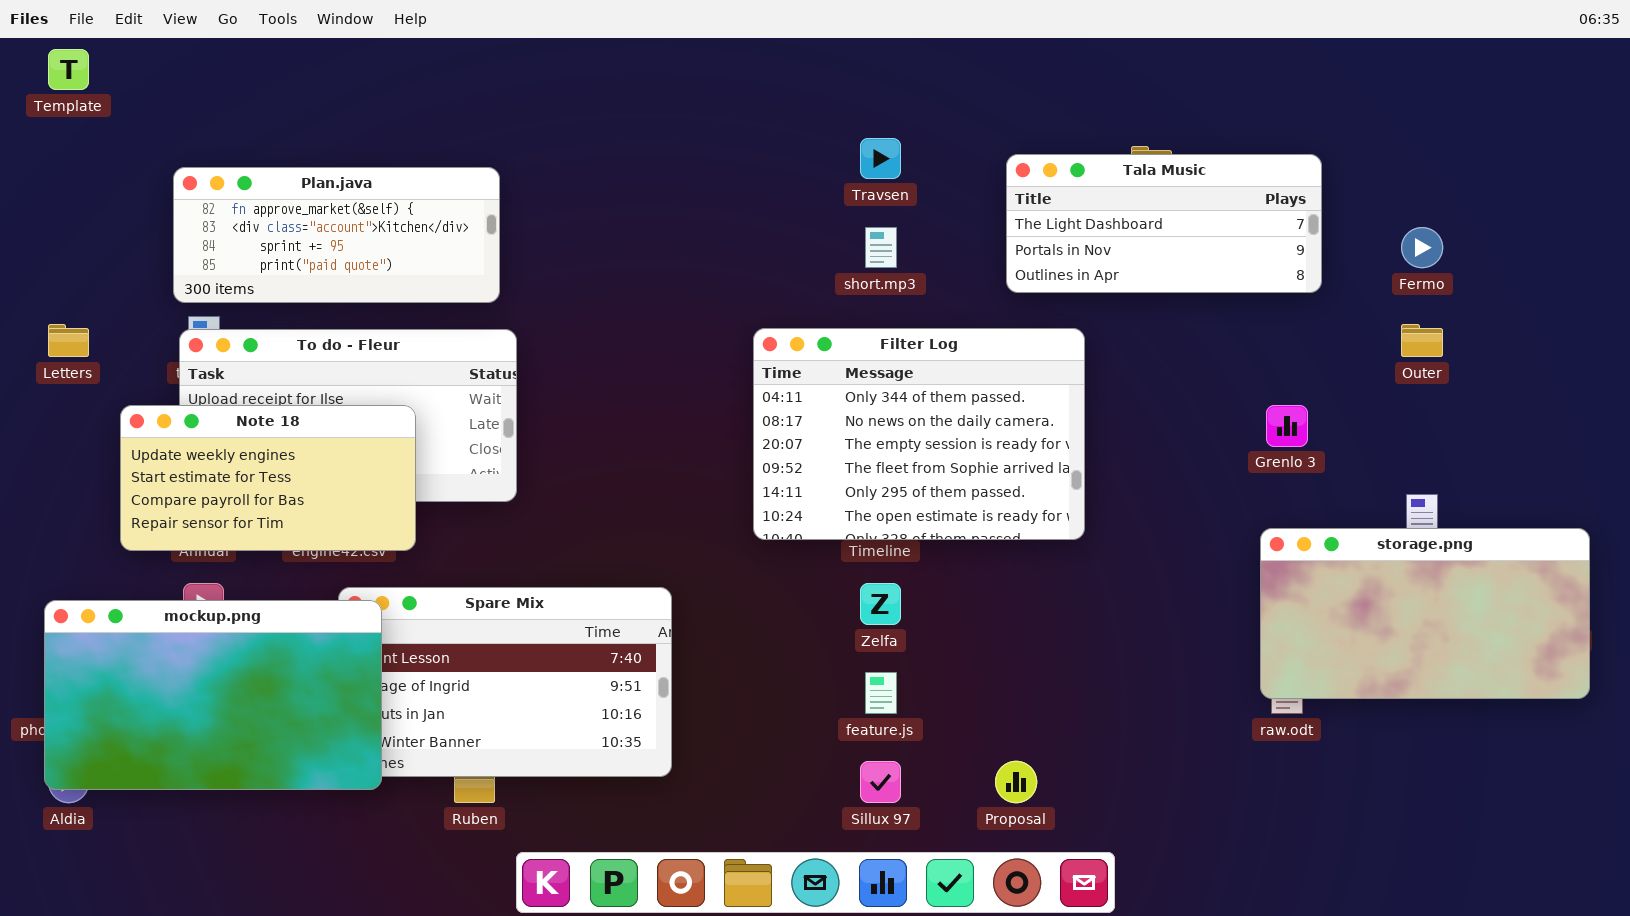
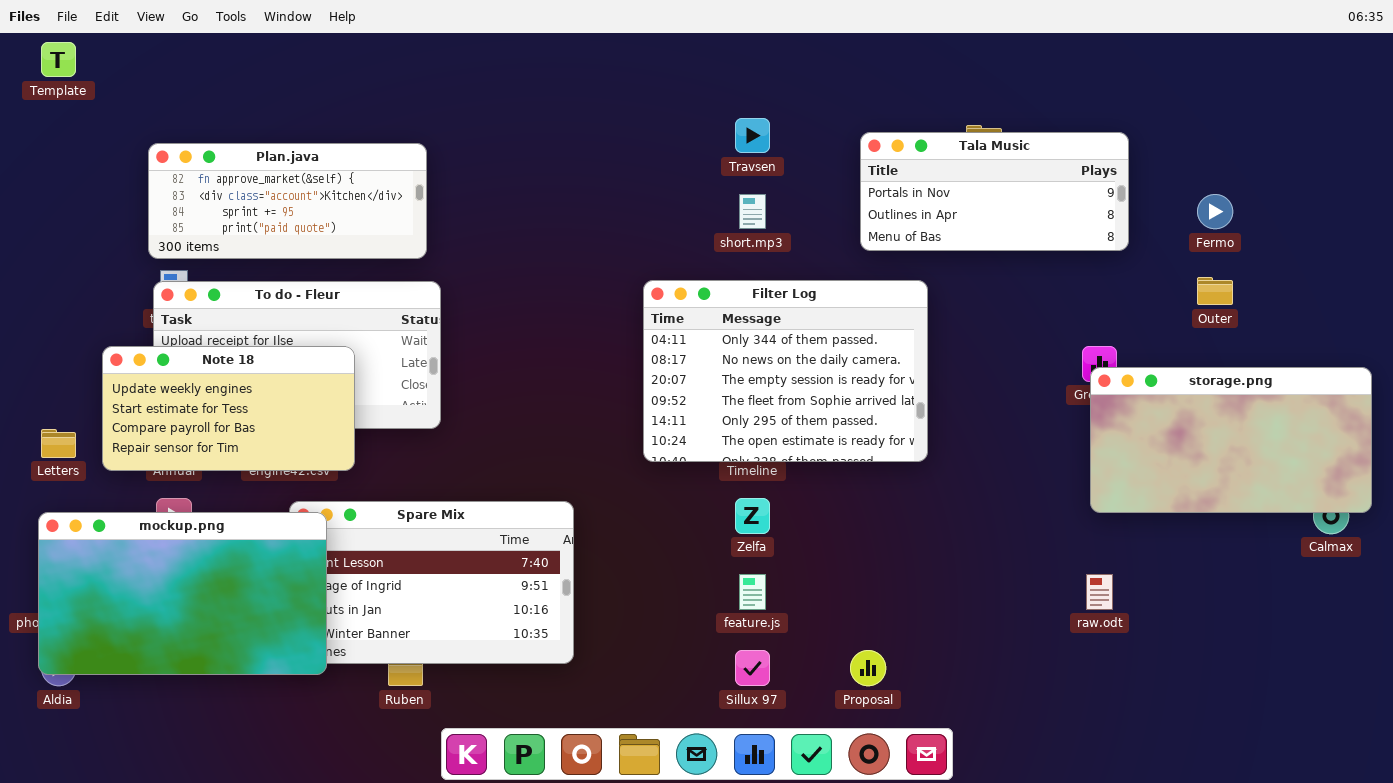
Tala Music: [1006,154,1322,293] -> [860,132,1129,251], scrolled down 1 row
Letters: [48,324,89,357] -> [41,429,76,458], moved
storage.png: [1260,528,1590,699] -> [1090,367,1372,513], moved

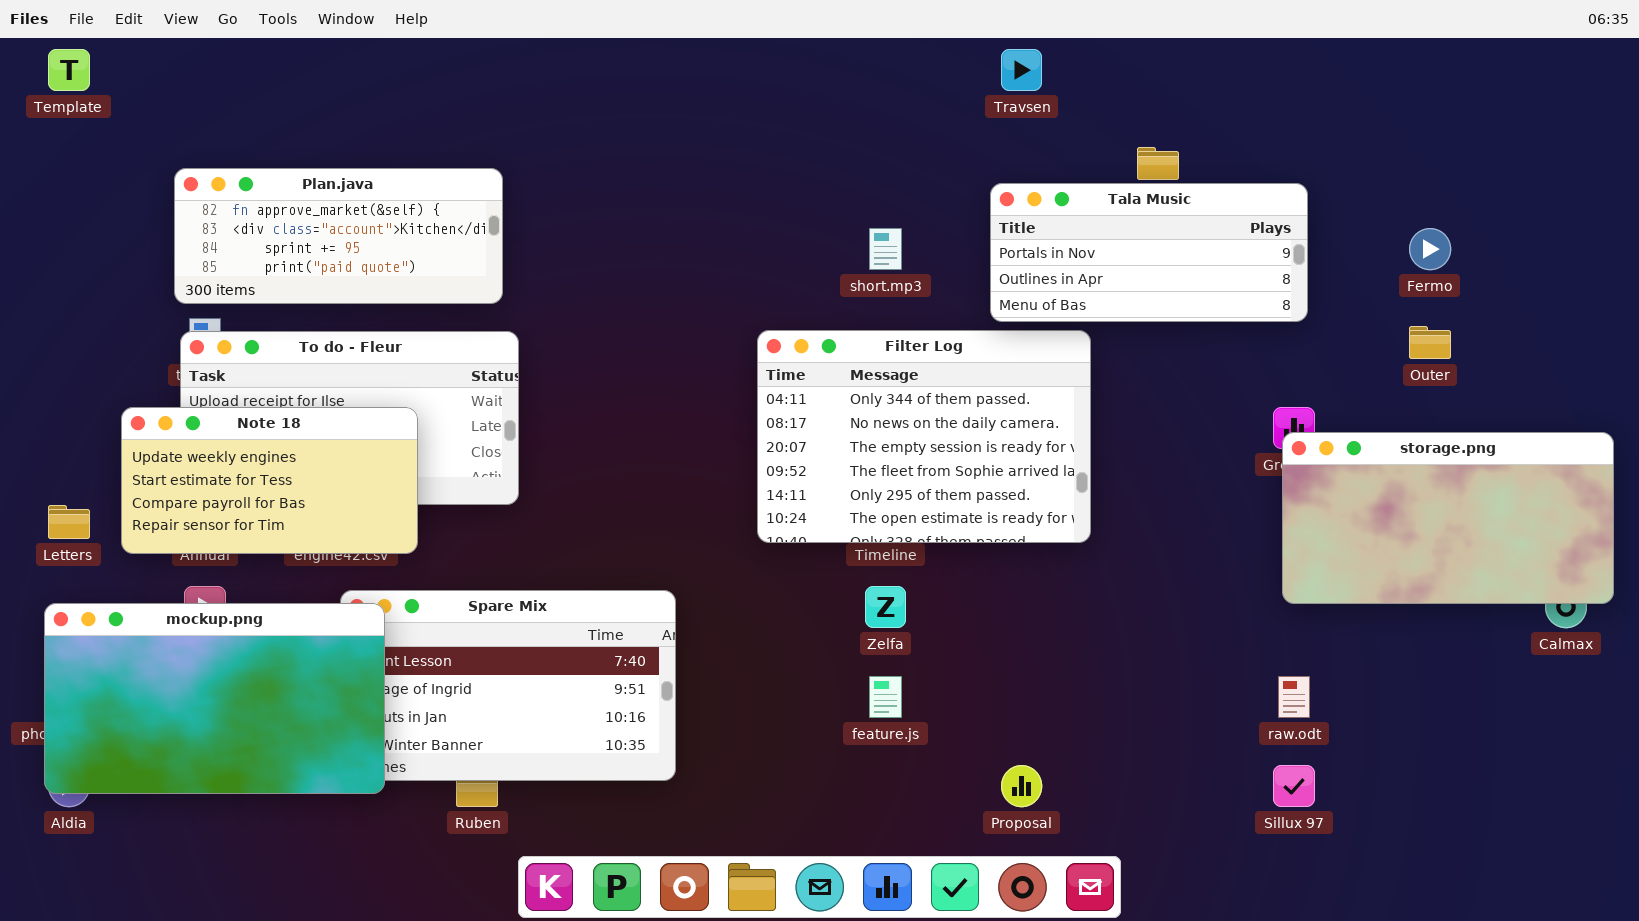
Travsen: [735,118,770,153] -> [1001,49,1042,91], moved
Tala Music: [860,132,1129,251] -> [990,183,1308,322], moved
Sillux 97: [735,650,770,686] -> [1273,765,1315,807], moved

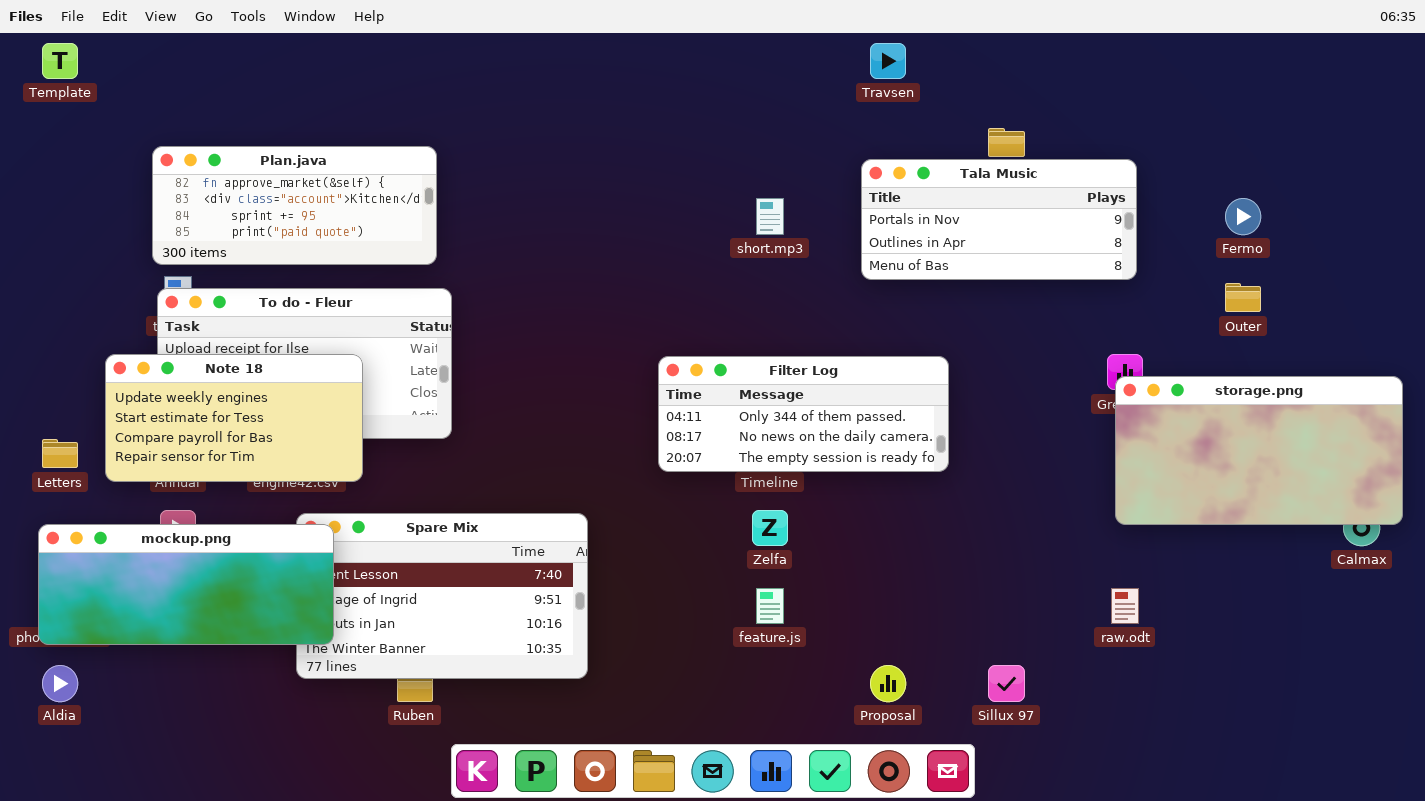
Filter Log: [757,330,1091,543] -> [658,356,949,472], resized
mockup.png: [44,603,385,794] -> [38,524,334,645], resized
Sillux 97: [1273,765,1315,807] -> [988,665,1025,702], moved

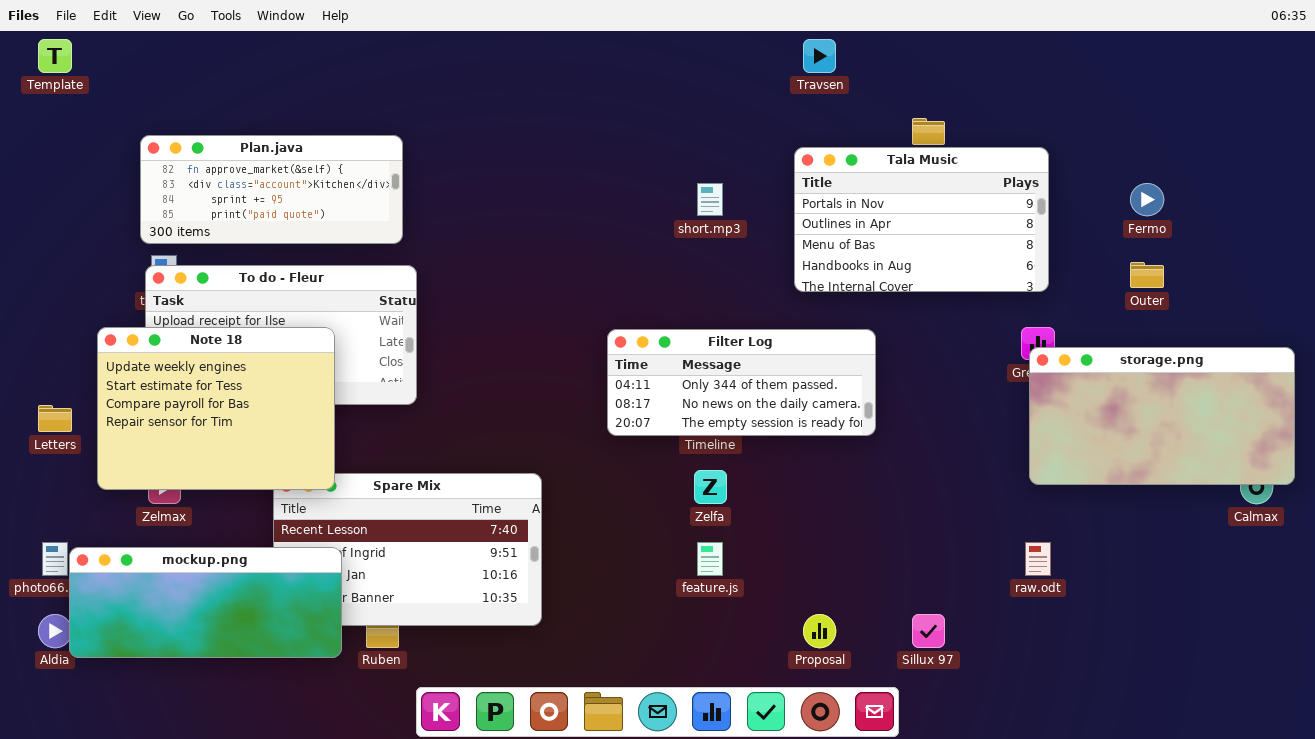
Tala Music: [861,159,1137,280] -> [794,147,1049,292], resized
Note 18: [105,354,363,482] -> [97,327,335,490], resized
mockup.png: [38,524,334,645] -> [69,547,342,658], moved

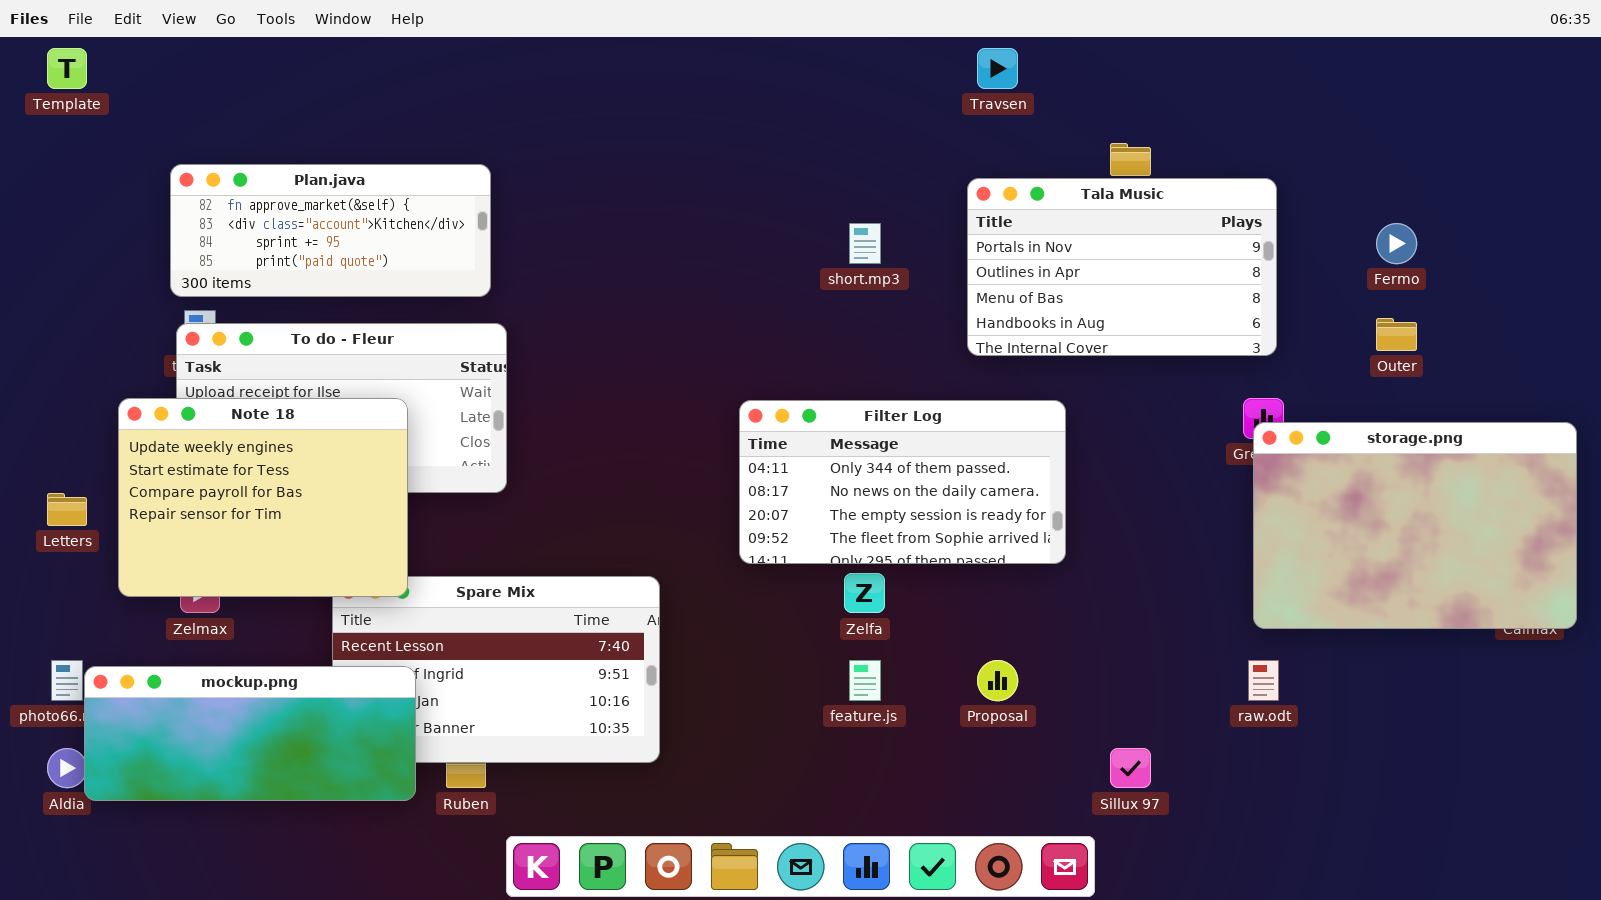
Filter Log: [607,329,876,436] -> [739,400,1066,564], resized
storage.png: [1029,347,1295,485] -> [1253,422,1577,629], resized
Proposal: [803,614,836,648] -> [977,660,1018,701], moved

